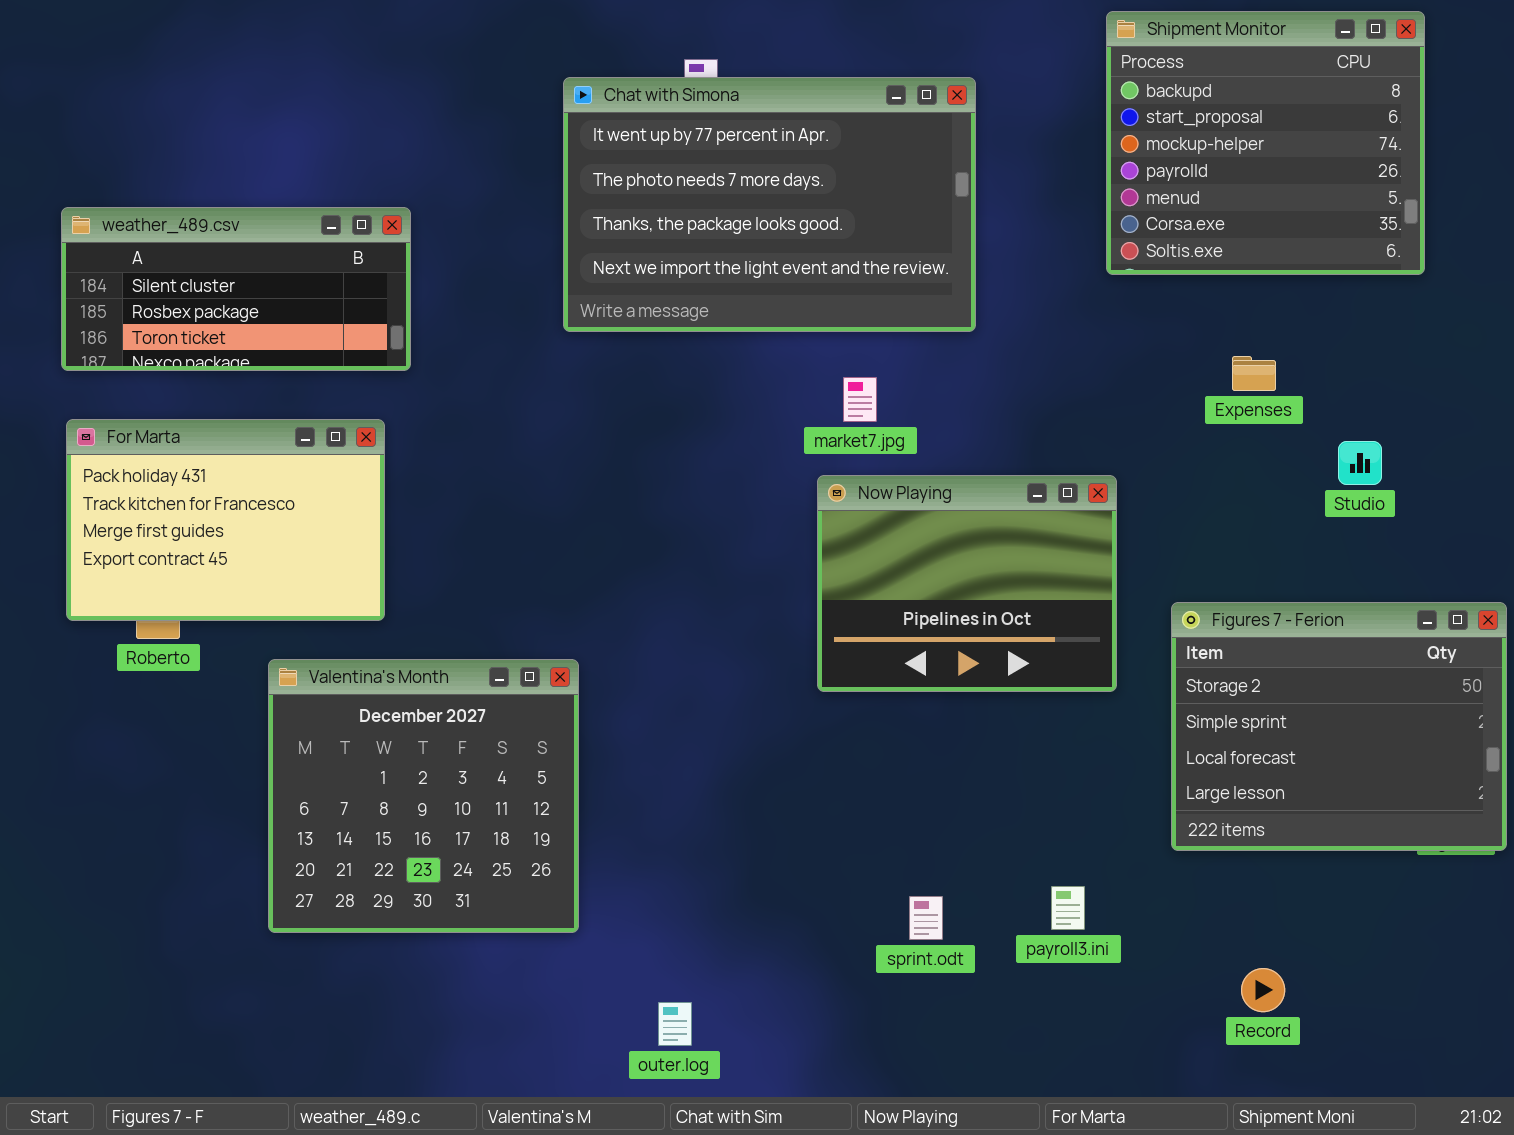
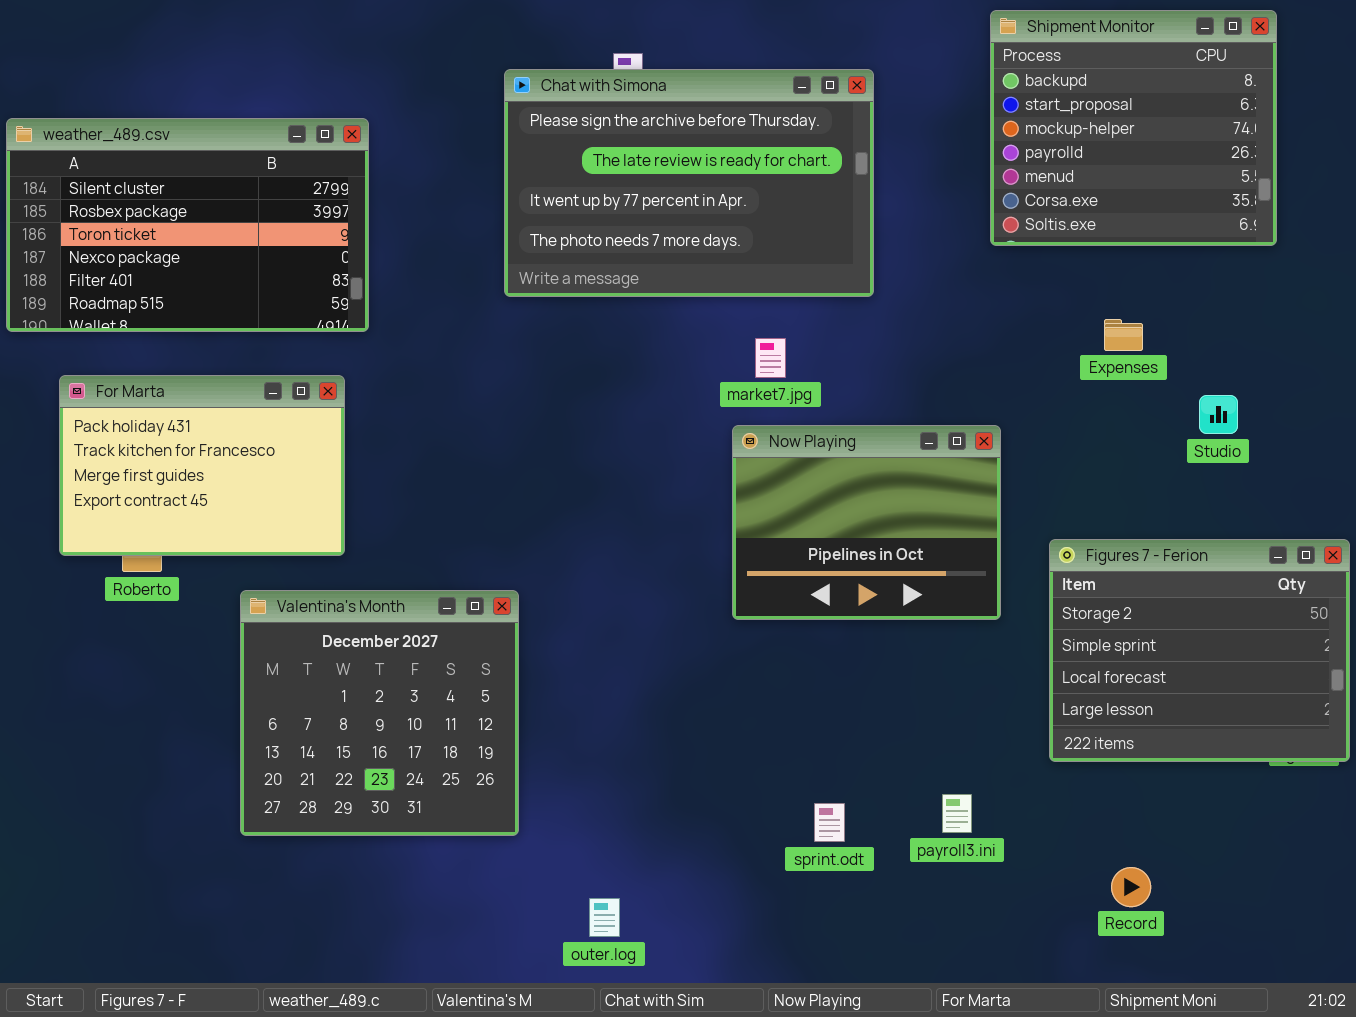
Chat with Simona: [563,77,976,332] -> [504,69,874,297], scrolled up 2 rows
weather_489.csv: [61,207,411,371] -> [6,118,369,332], resized

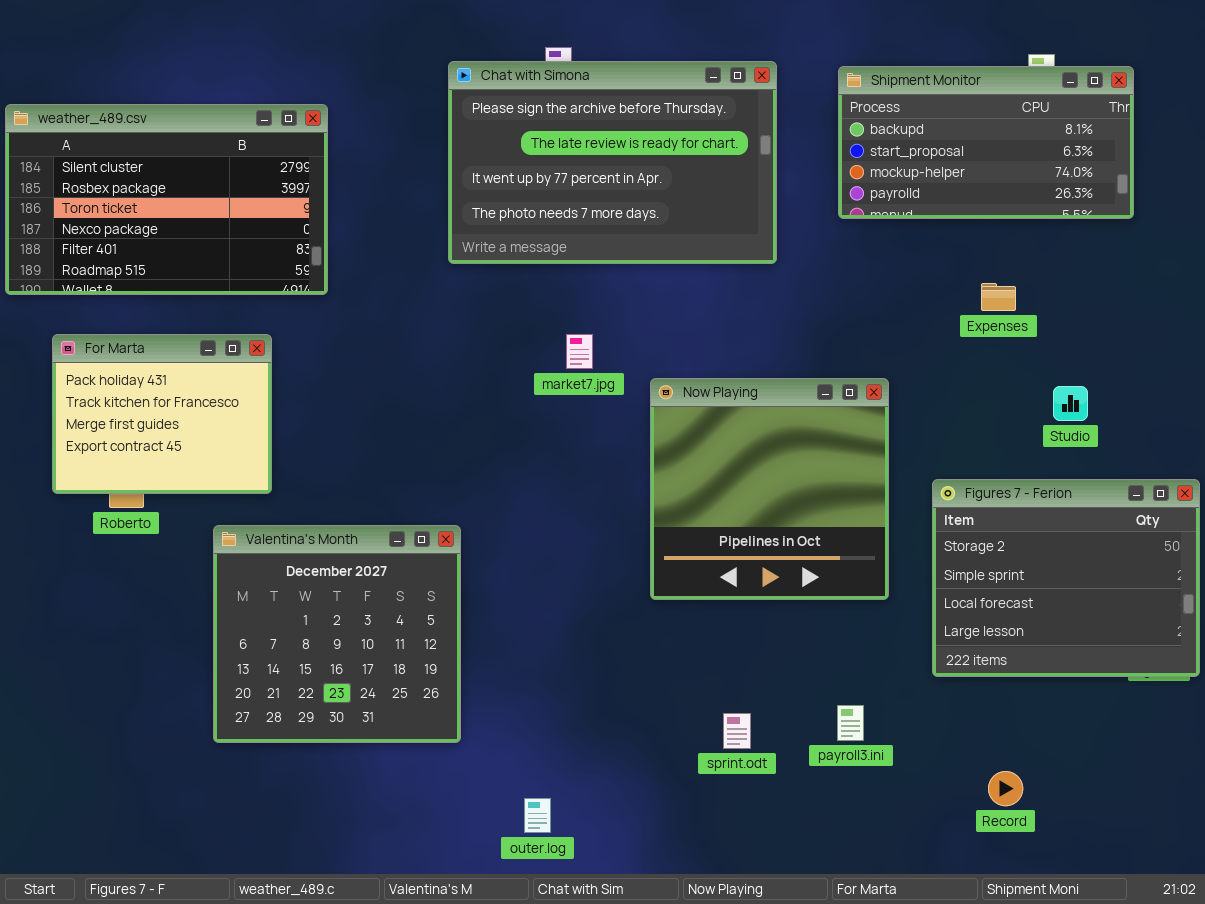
Shipment Monitor: [990,10,1277,246] -> [838,66,1134,219], resized
market7.jpg: [755,338,786,378] -> [566,334,593,369], moved
For Marta: [59,375,345,556] -> [52,334,272,494], resized
Studio: [1199,395,1238,434] -> [1053,386,1088,421], moved
Now Playing: [732,425,1001,620] -> [650,378,889,600], resized

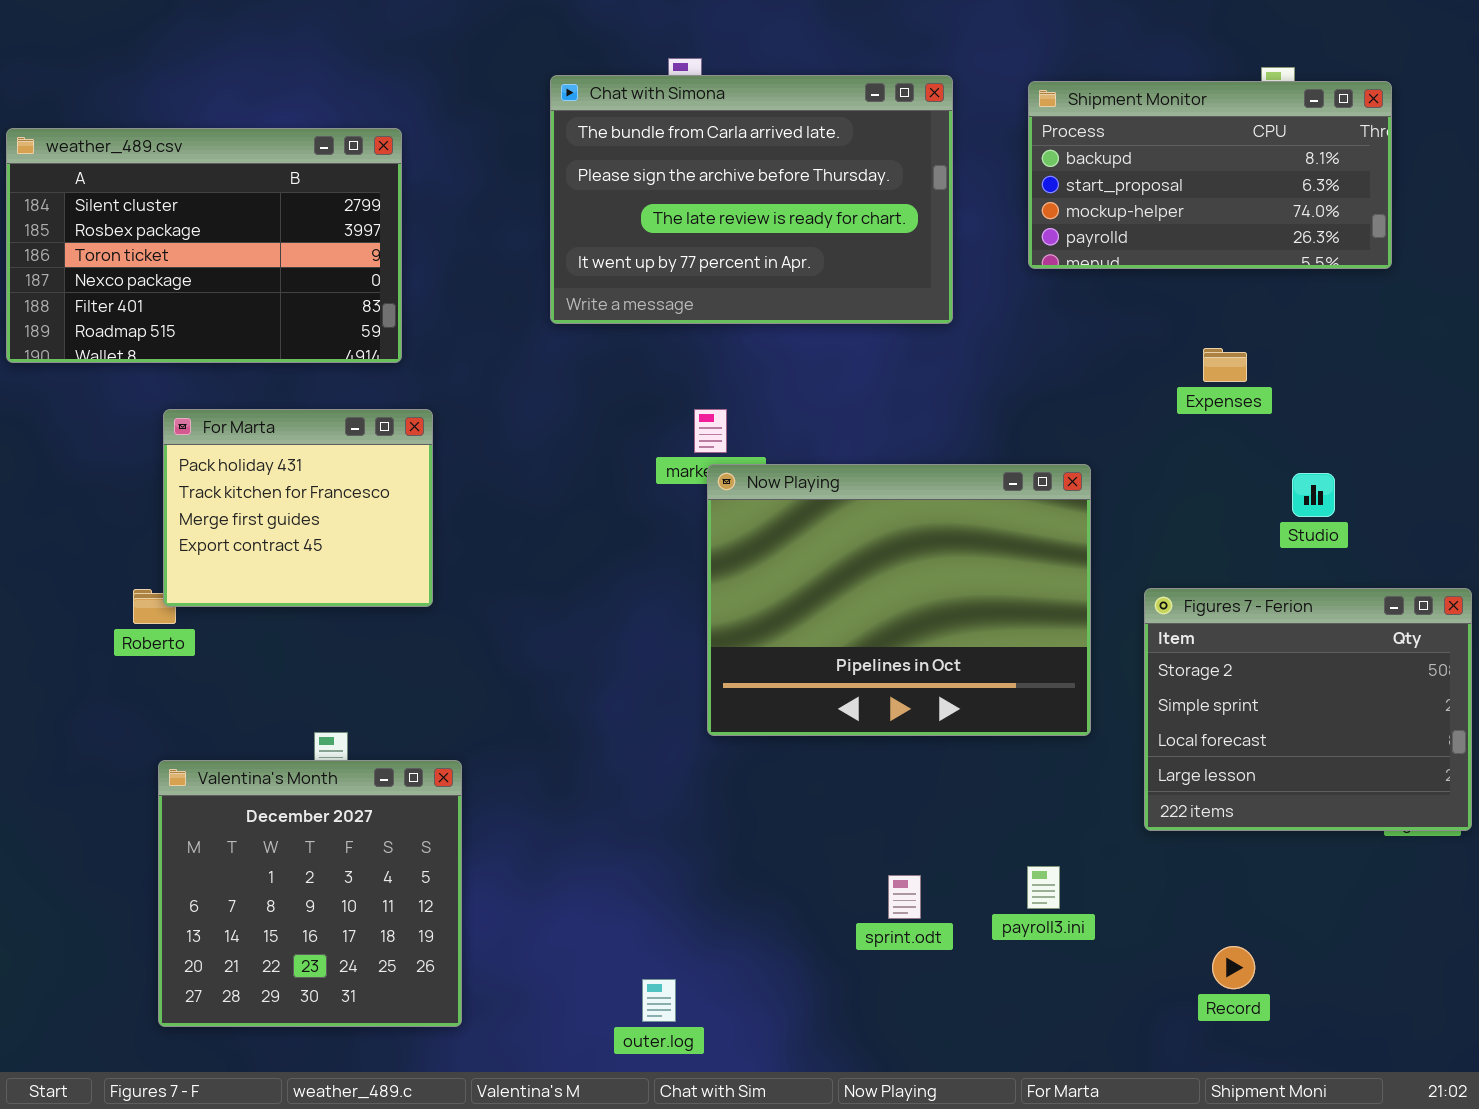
Chat with Simona: [448,61,777,264] -> [550,75,953,324], scrolled up 1 row
For Marta: [52,334,272,494] -> [163,409,433,607], moved
Now Playing: [650,378,889,600] -> [707,464,1091,736], resized
Valentina's Month: [213,525,461,743] -> [158,760,462,1027], moved

